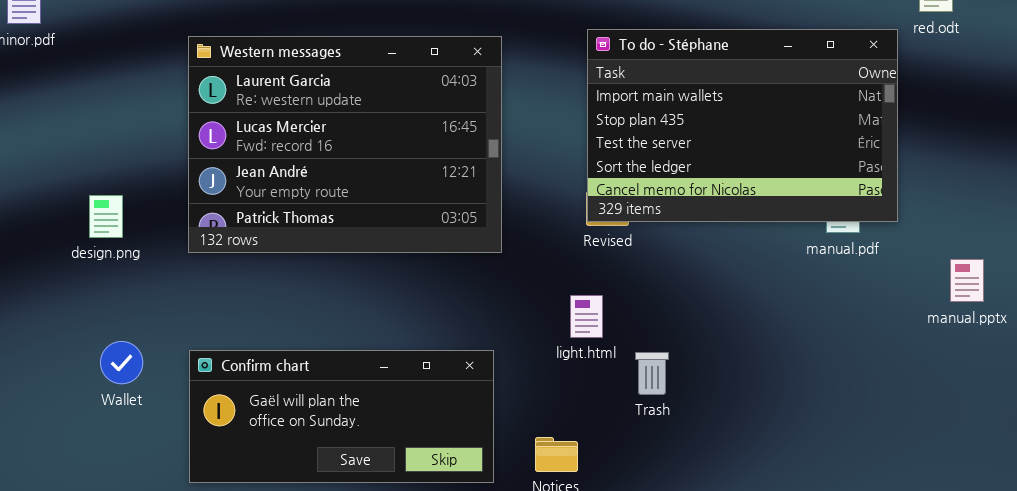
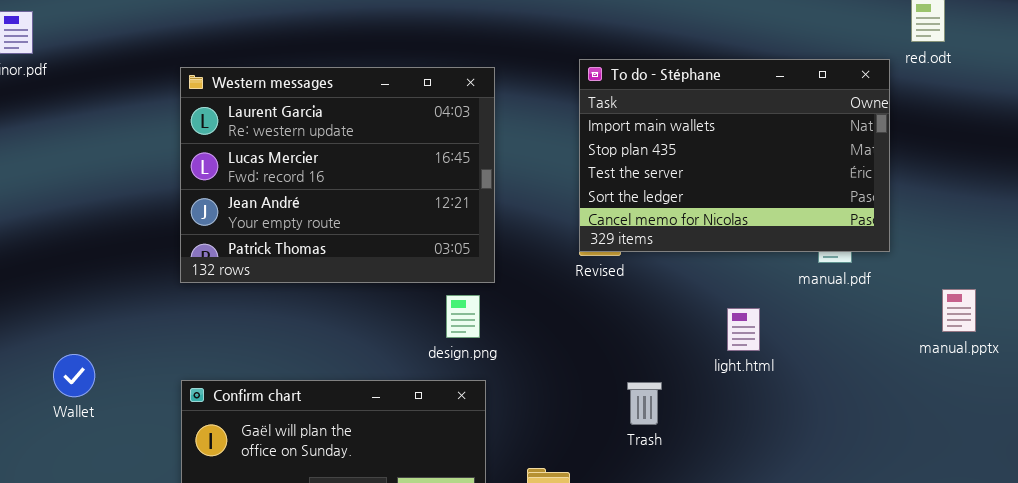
design.png: [89,195,123,238] -> [446,295,480,338], moved
light.html: [570,295,603,338] -> [727,308,760,351], moved
Wallet: [100,341,143,384] -> [53,354,95,397], moved

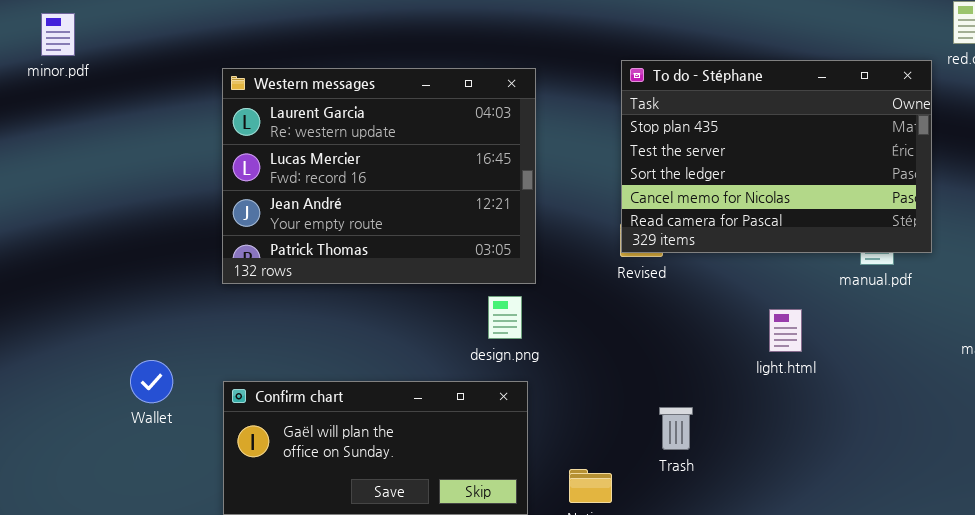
To do - Stéphane: [579,59,890,252] -> [621,60,932,253], scrolled down 1 row
Wallet: [53,354,95,397] -> [130,360,173,403], moved
Trash: [627,382,662,425] -> [659,407,693,450], moved

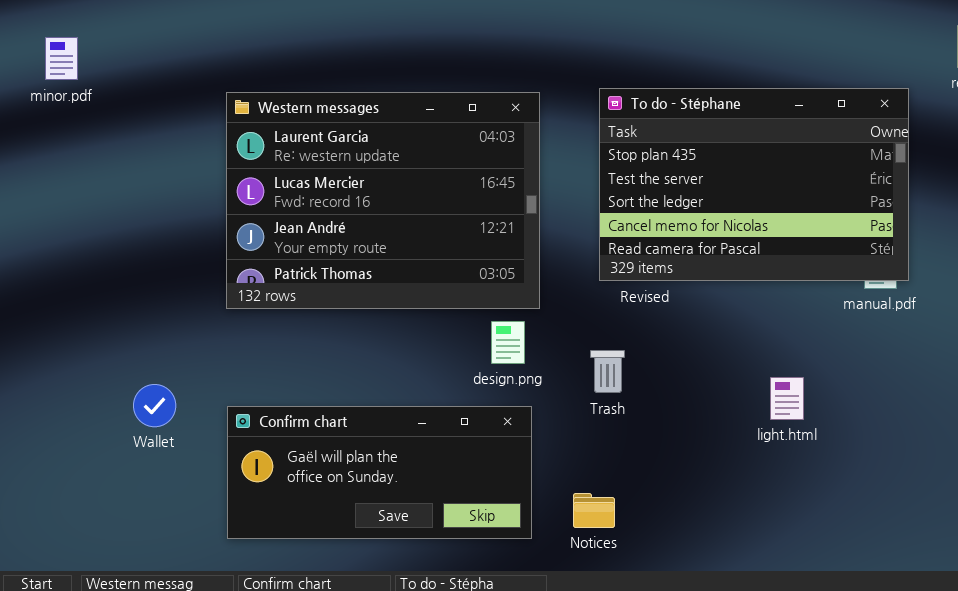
To do - Stéphane: [621,60,932,253] -> [599,88,909,281], moved
light.html: [769,309,802,352] -> [770,377,804,420], moved
Trash: [659,407,693,450] -> [590,350,625,393], moved

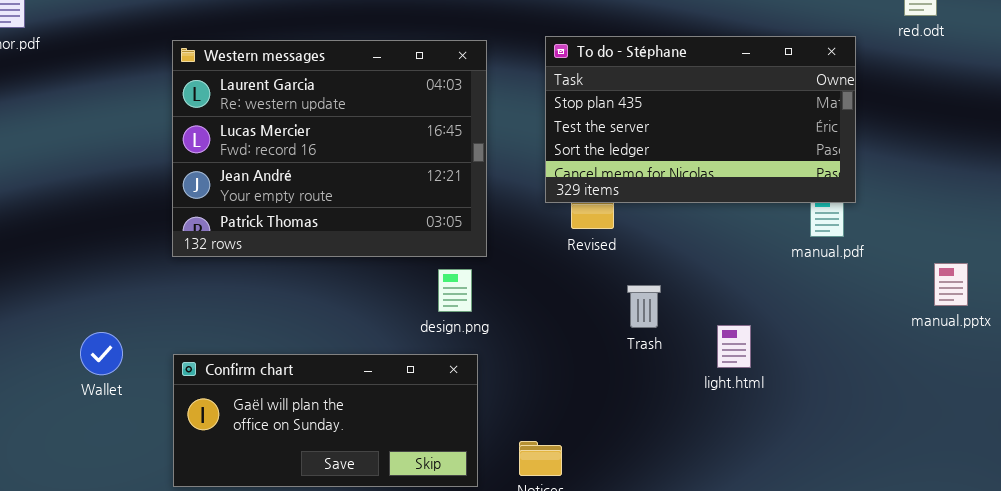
To do - Stéphane: [599,88,909,281] -> [545,36,856,203], resized
Trash: [590,350,625,393] -> [627,285,661,328], moved

